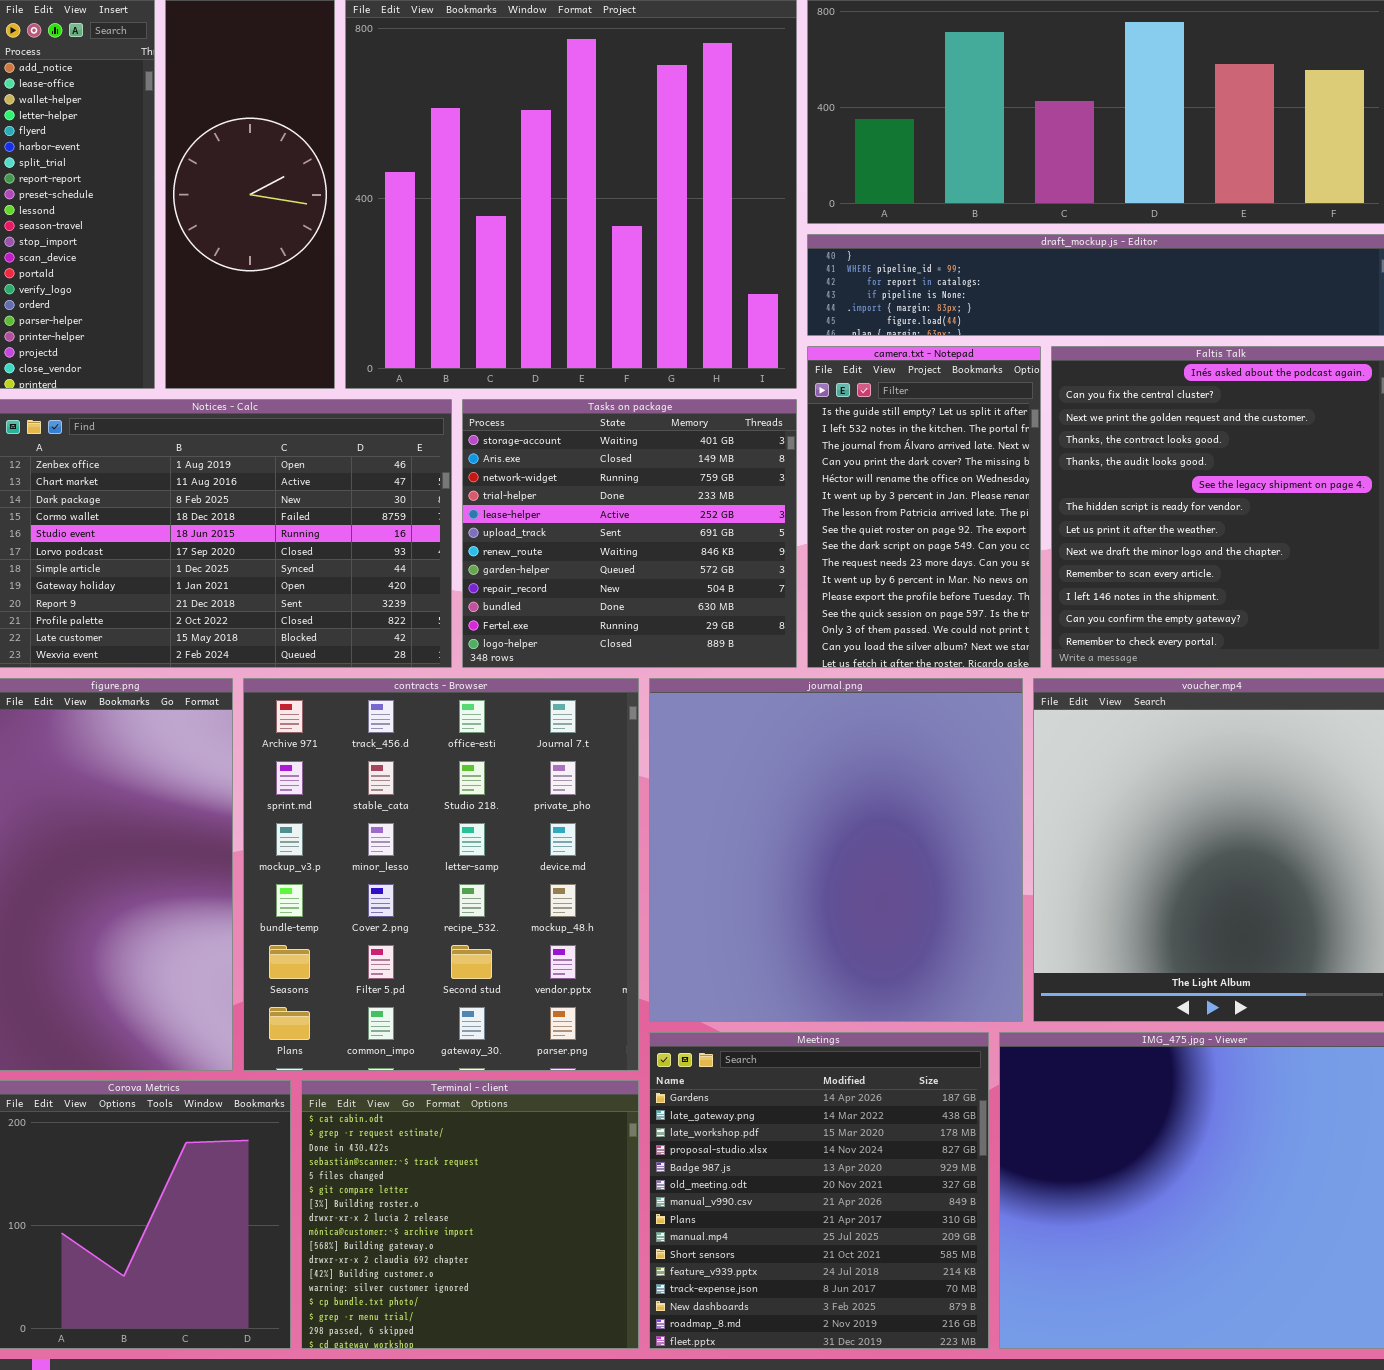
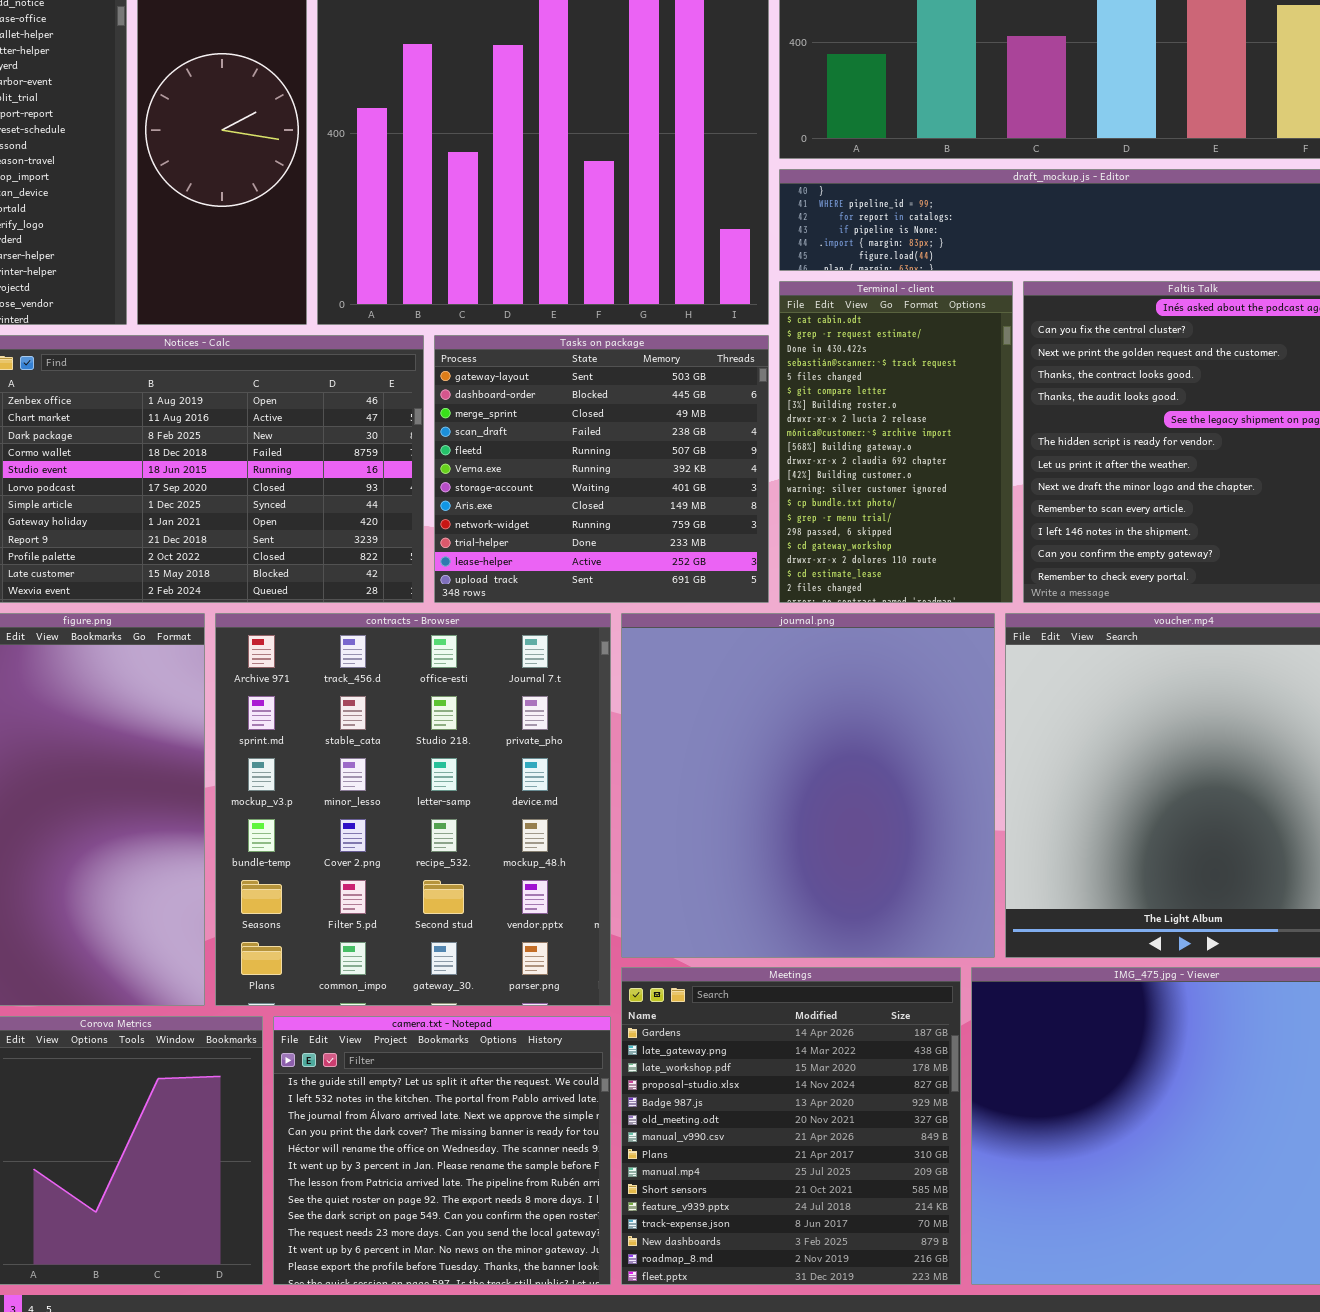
camera.txt - Notepad: [807,346,1041,668] -> [273,1016,611,1285], moved, resized
Tasks on package: [462,399,797,668] -> [434,335,769,603], scrolled up 6 rows
Terminal - client: [301,1080,639,1349] -> [779,281,1013,603], moved, resized

